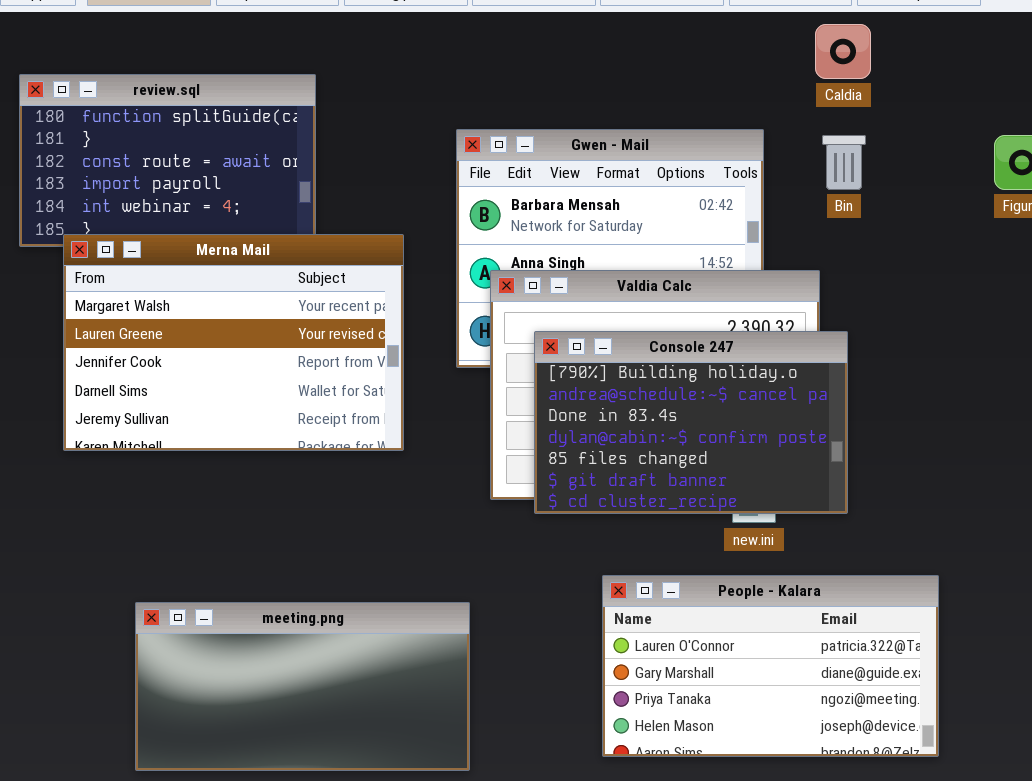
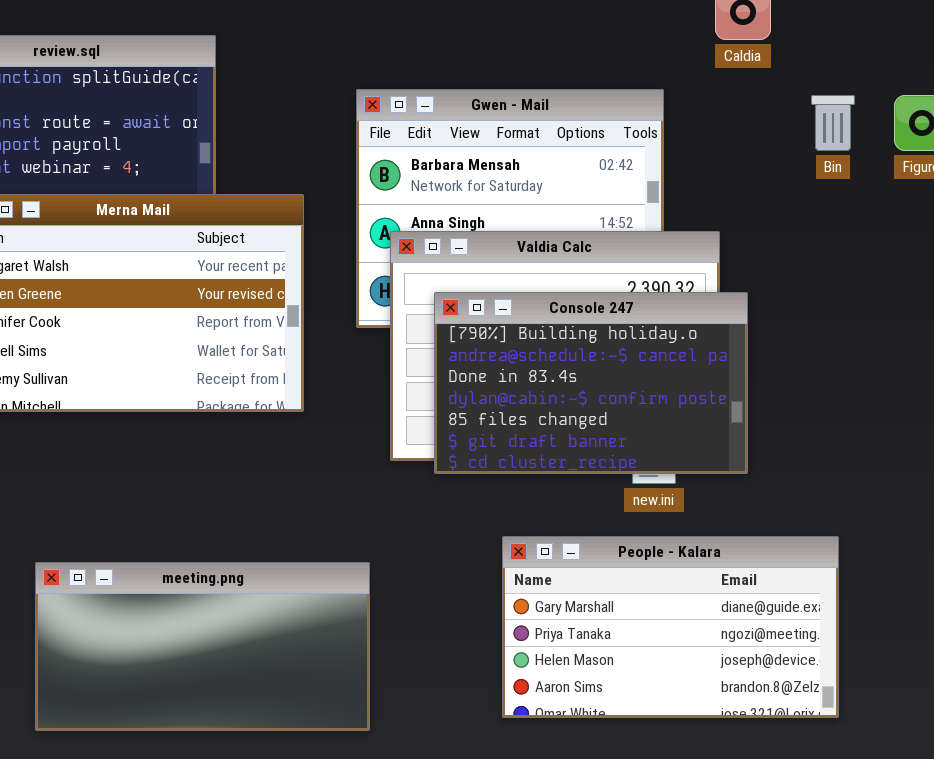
Bin: [822,135,866,190] -> [811,95,855,151], moved
People - Kalara: [602,575,939,757] -> [502,536,839,718], scrolled down 1 row

